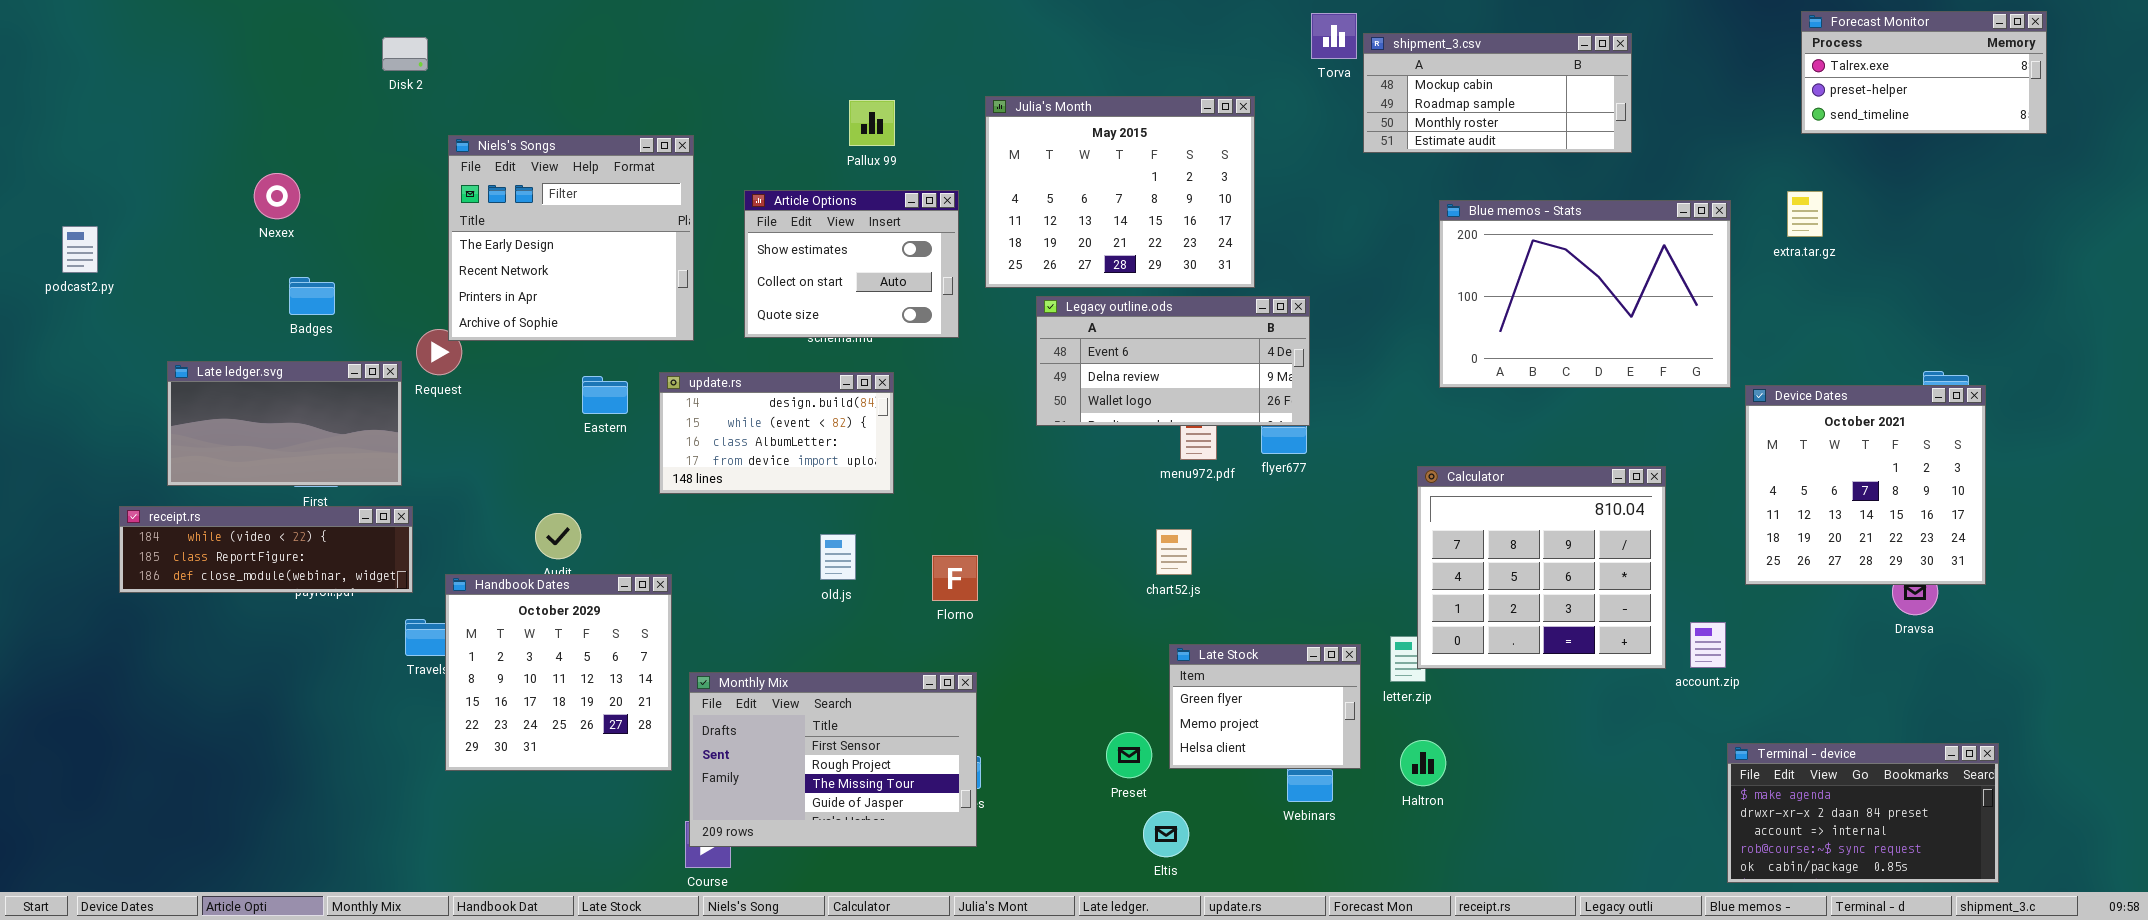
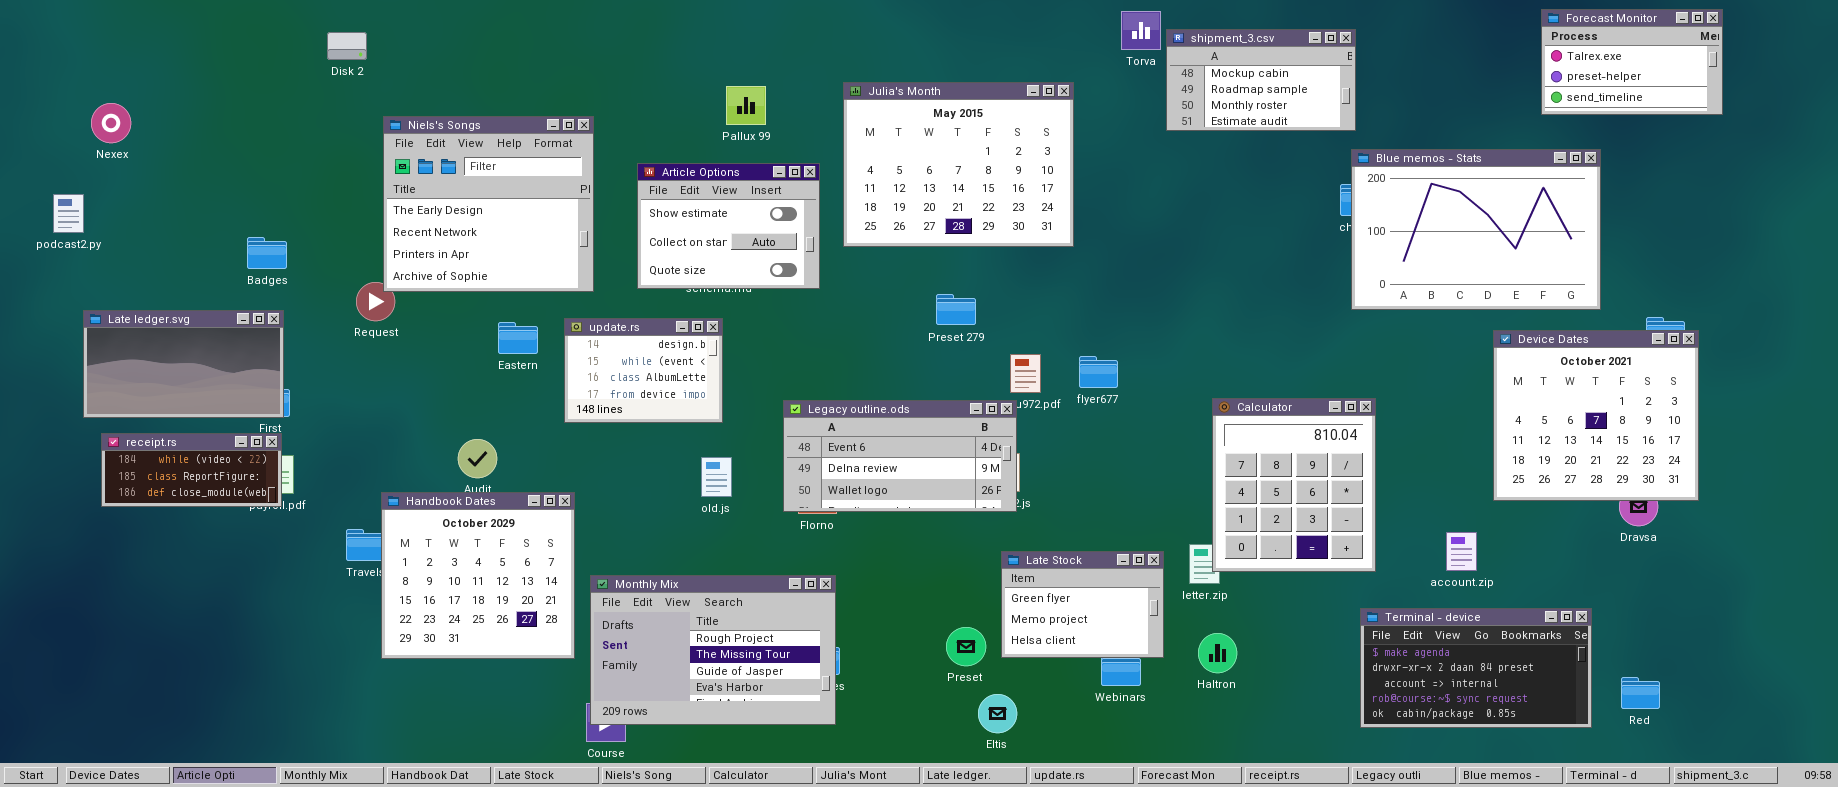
Forecast Monitor: [1801,11,2047,134] -> [1541,9,1723,115], resized
shipment_3.csv: [1363,33,1632,153] -> [1166,29,1356,131], resized
Nexex: [254,173,300,219] -> [91,103,131,143], moved
Blue memos - Stats: [1439,200,1731,388] -> [1351,149,1601,310], moved
Legacy outline.ods: [1036,296,1310,426] -> [783,400,1017,512], moved
Late ledger.svg: [167,361,402,486] -> [83,310,284,418], moved
update.rs: [659,372,894,494] -> [564,318,723,423], resized
Calculator: [1417,466,1666,669] -> [1212,398,1376,572], resized
receipt.rs: [119,506,413,593] -> [101,433,282,507], resized
Monthly Mix: [689,672,977,847] -> [590,575,836,725], scrolled down 1 row
Terminal - device: [1727,743,1999,883] -> [1360,608,1592,728], moved

